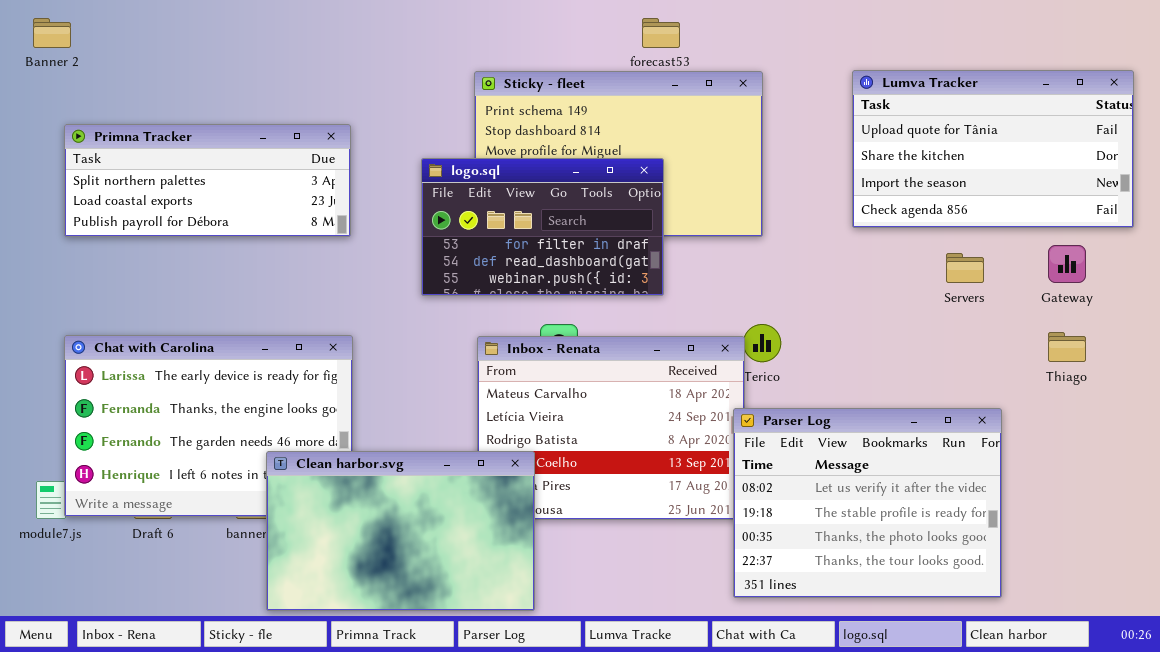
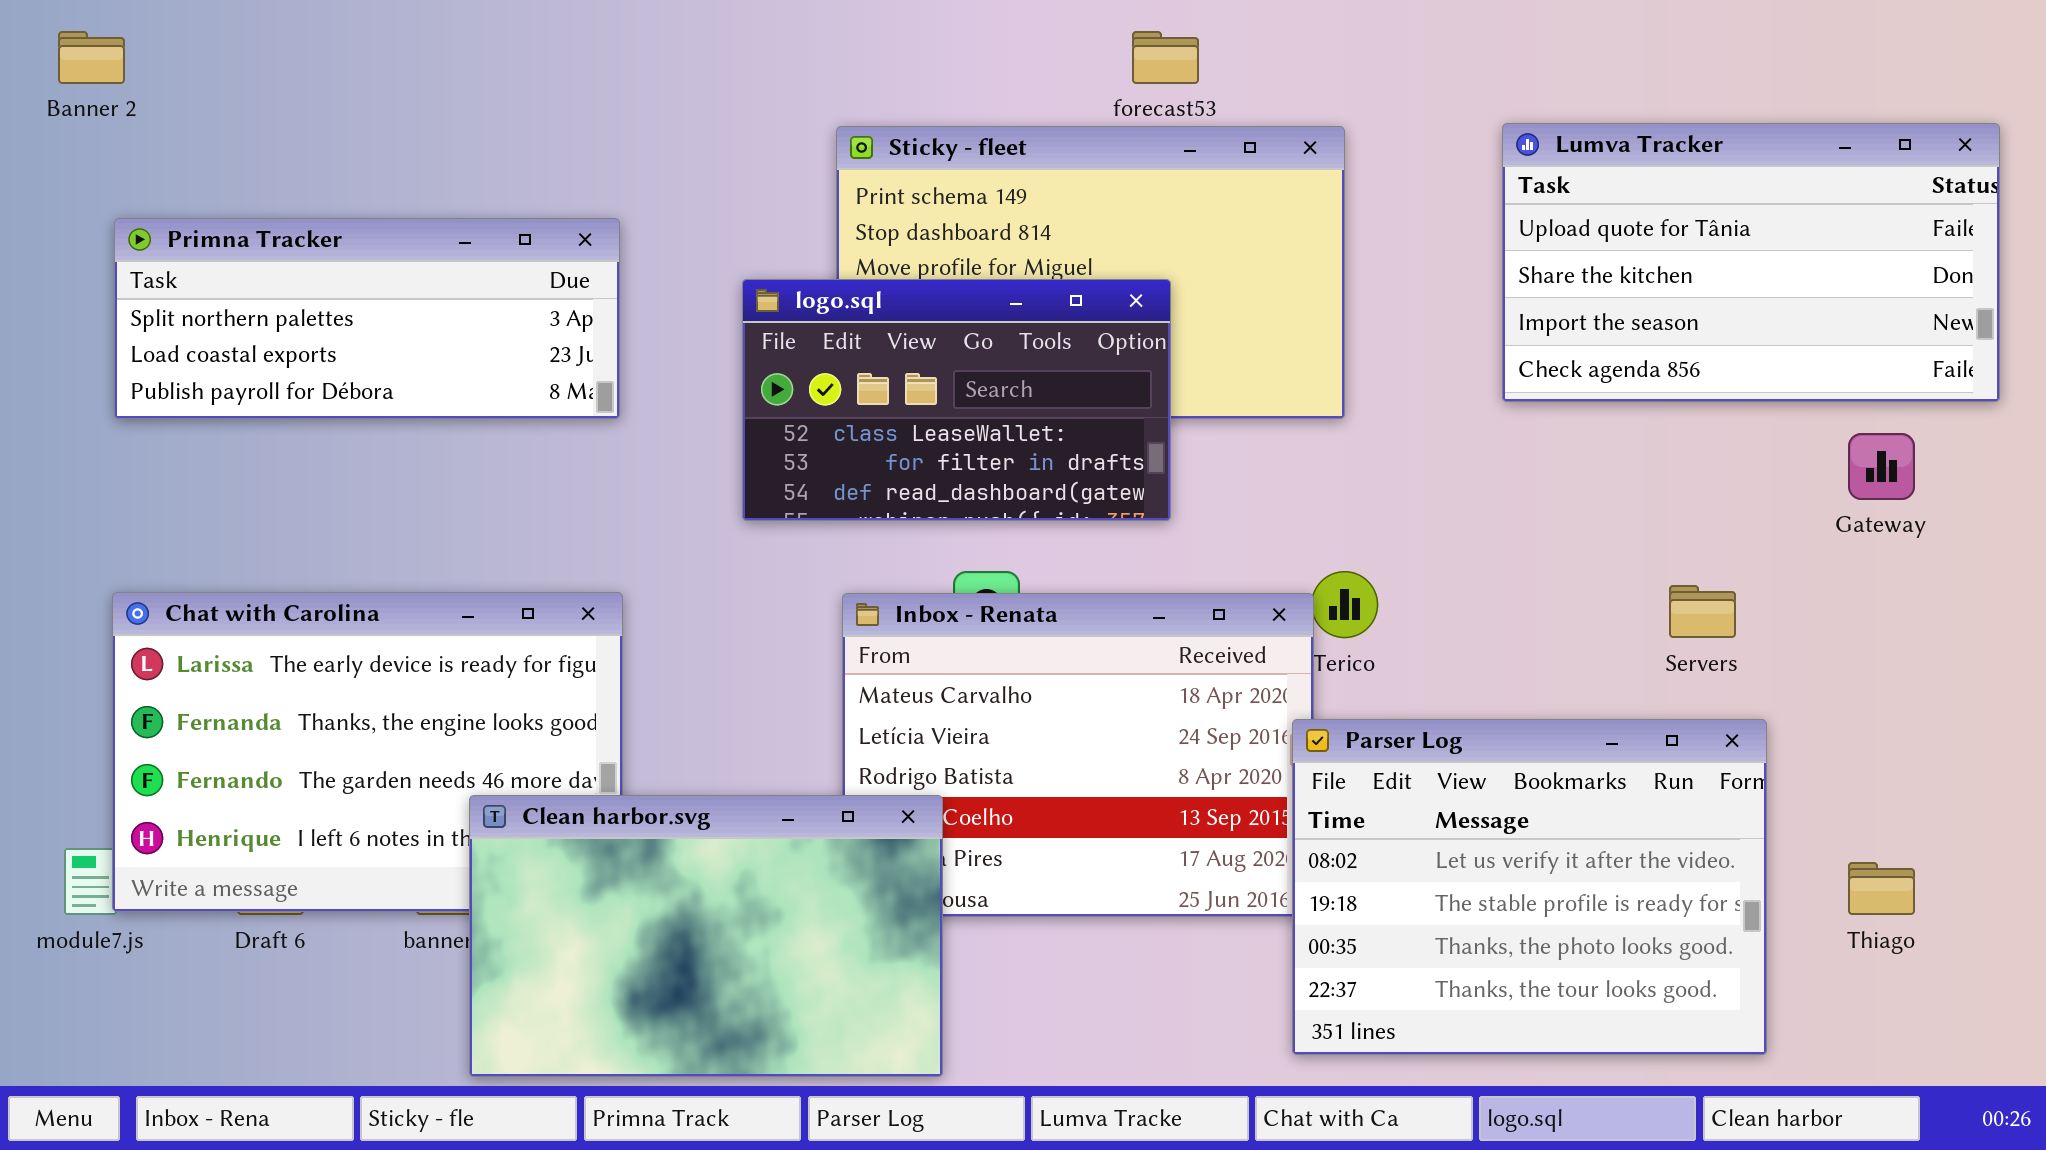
logo.sql: [421,158,664,296] -> [742,279,1171,521], scrolled up 1 row
Servers: [946,253,984,283] -> [1669,585,1736,638], moved
Thiago: [1048,332,1086,362] -> [1848,862,1915,915], moved

